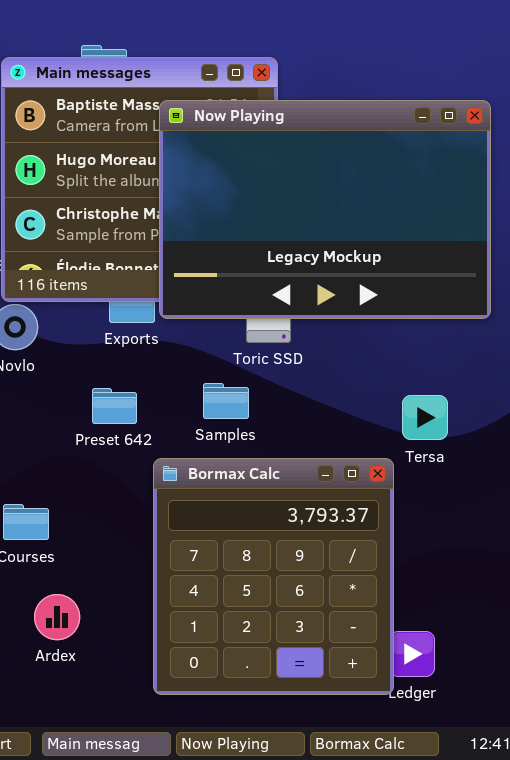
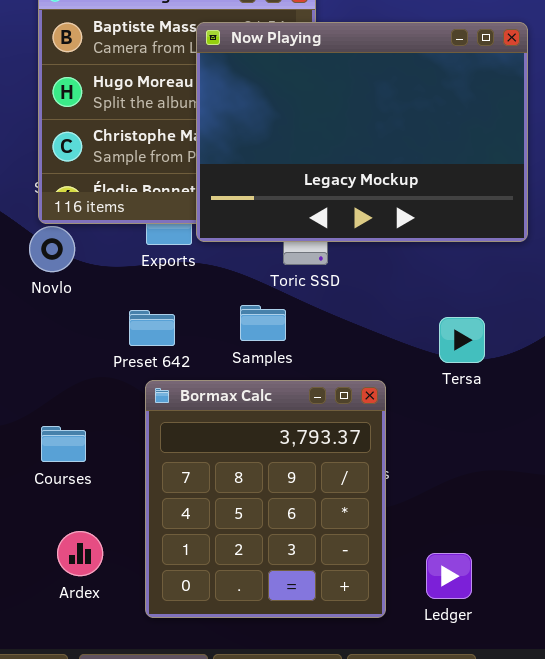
Bormax Calc: [153,458,394,695] -> [145,380,386,618], moved
Ardex: [34,594,80,640] -> [57,531,103,576], moved

